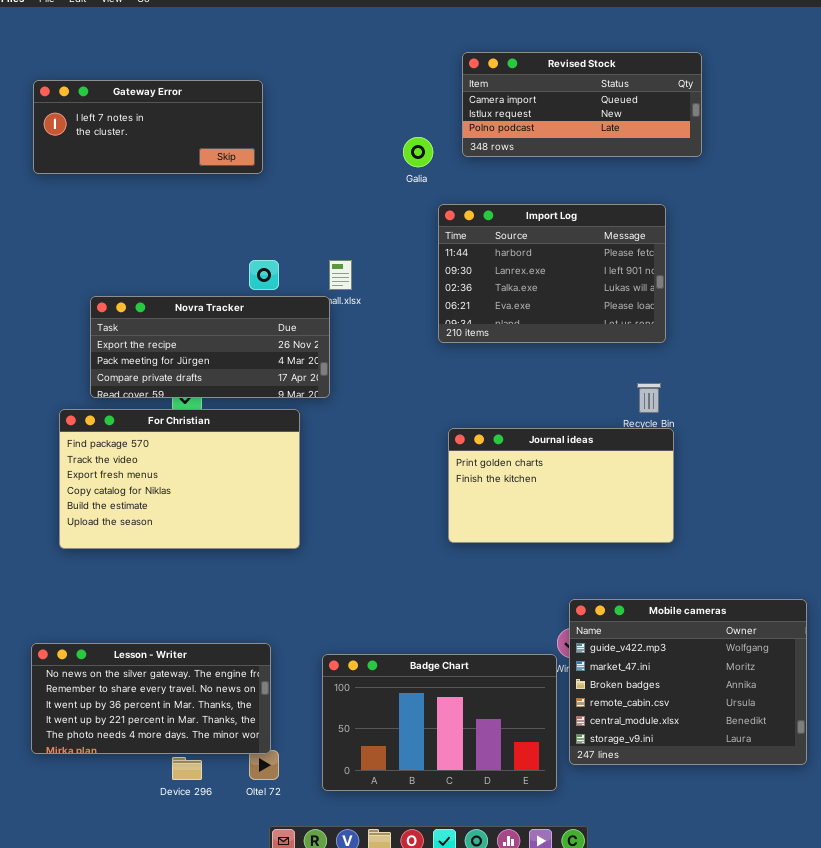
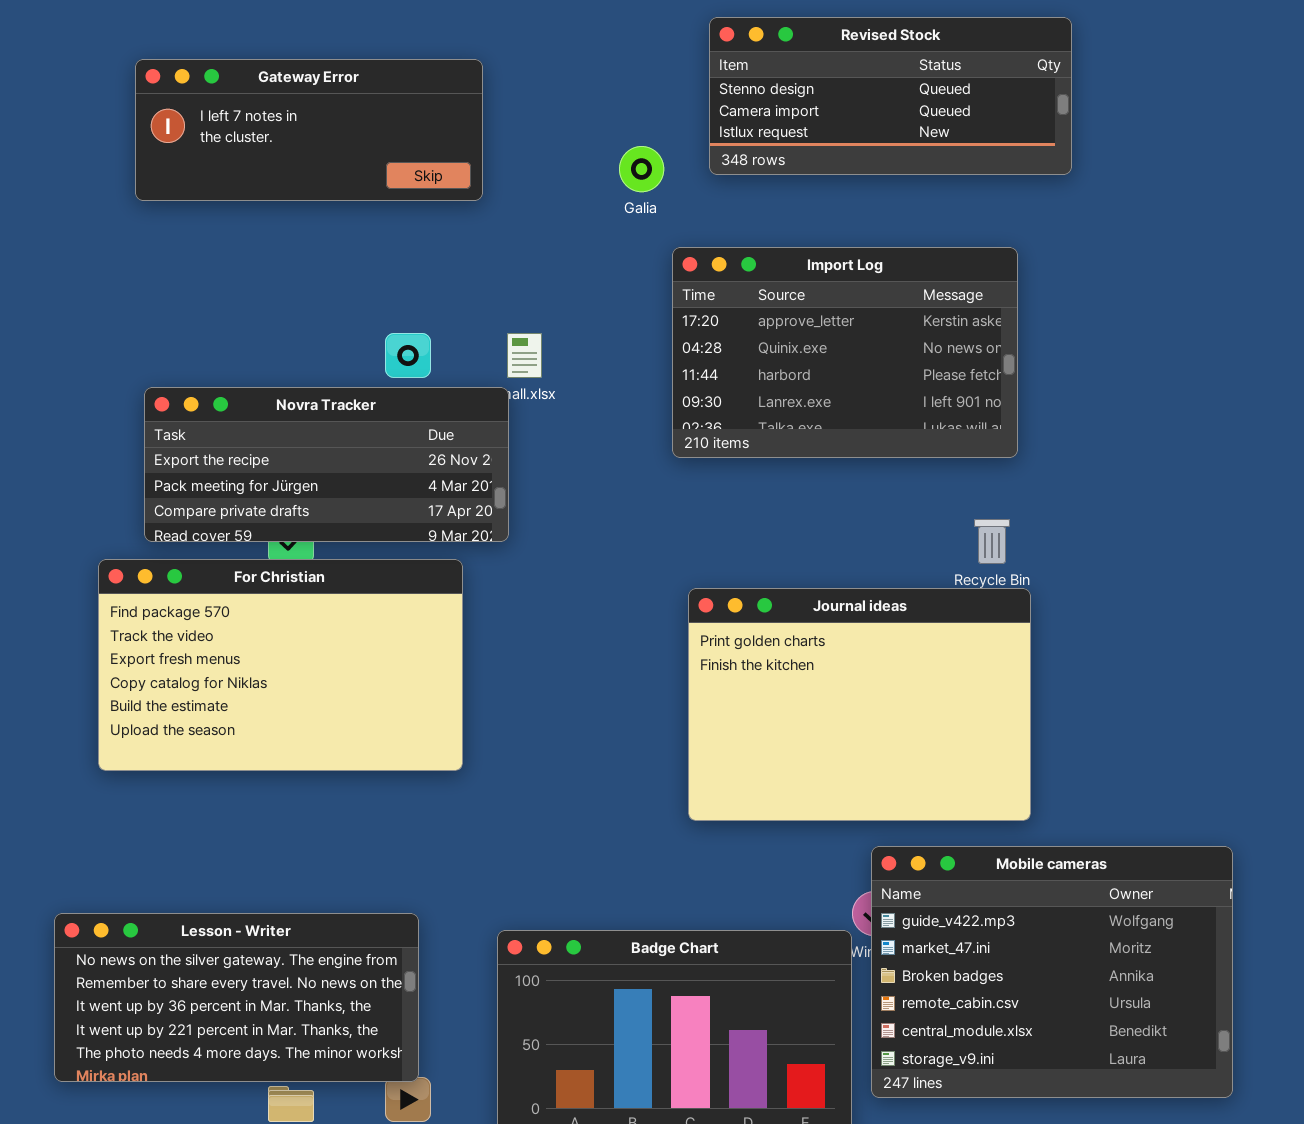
Revised Stock: [462,52,702,157] -> [709,17,1072,175], scrolled up 1 row
Gateway Error: [33,80,263,174] -> [135,59,483,201], moved
Import Log: [438,204,666,343] -> [672,247,1018,458], scrolled up 2 rows
Journal ideas: [448,428,674,543] -> [688,588,1031,821], resized

